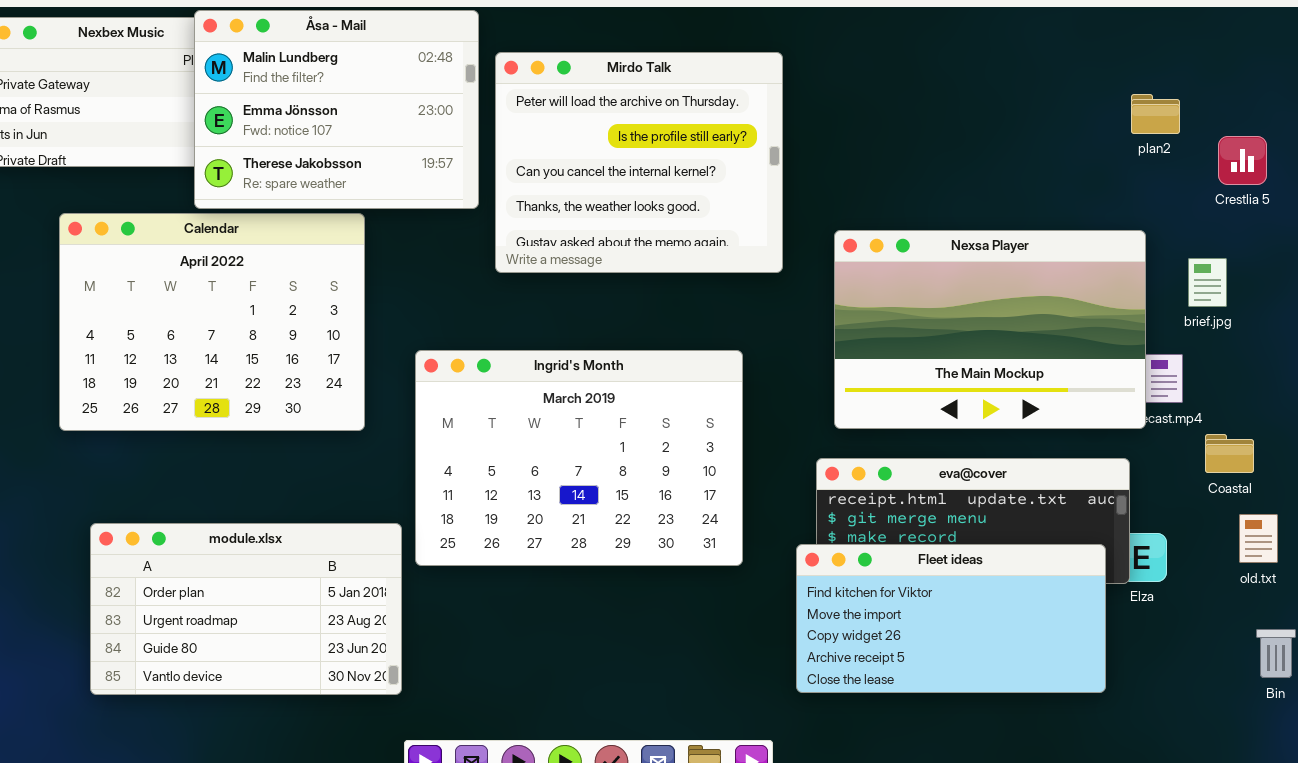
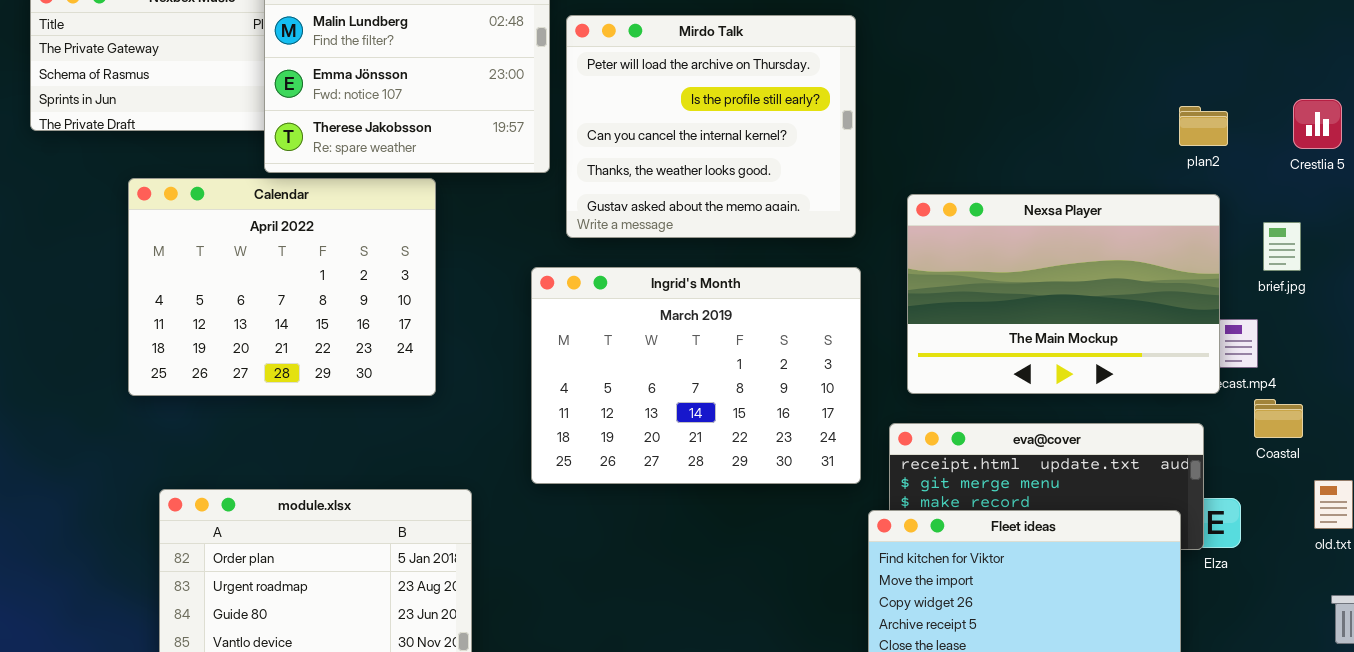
plan2: [1131,94,1180,134] -> [1179,106,1228,146], moved
Ingrid's Month: [415,350,743,566] -> [531,267,861,484], moved
Coastal: [1205,434,1254,473] -> [1254,399,1303,438], moved

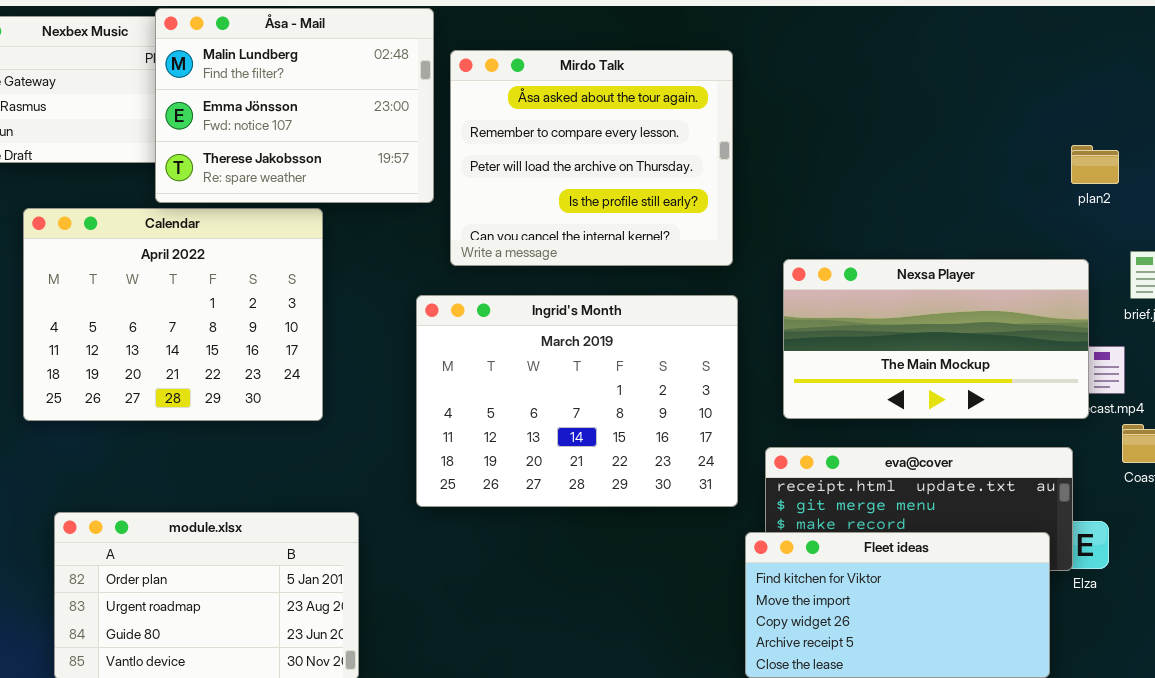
Mirdo Talk: [566,15,856,238] -> [450,50,733,266], scrolled up 2 rows
plan2: [1179,106,1228,146] -> [1071,145,1119,184], moved
Nexsa Player: [907,194,1220,394] -> [783,259,1089,419], resized

